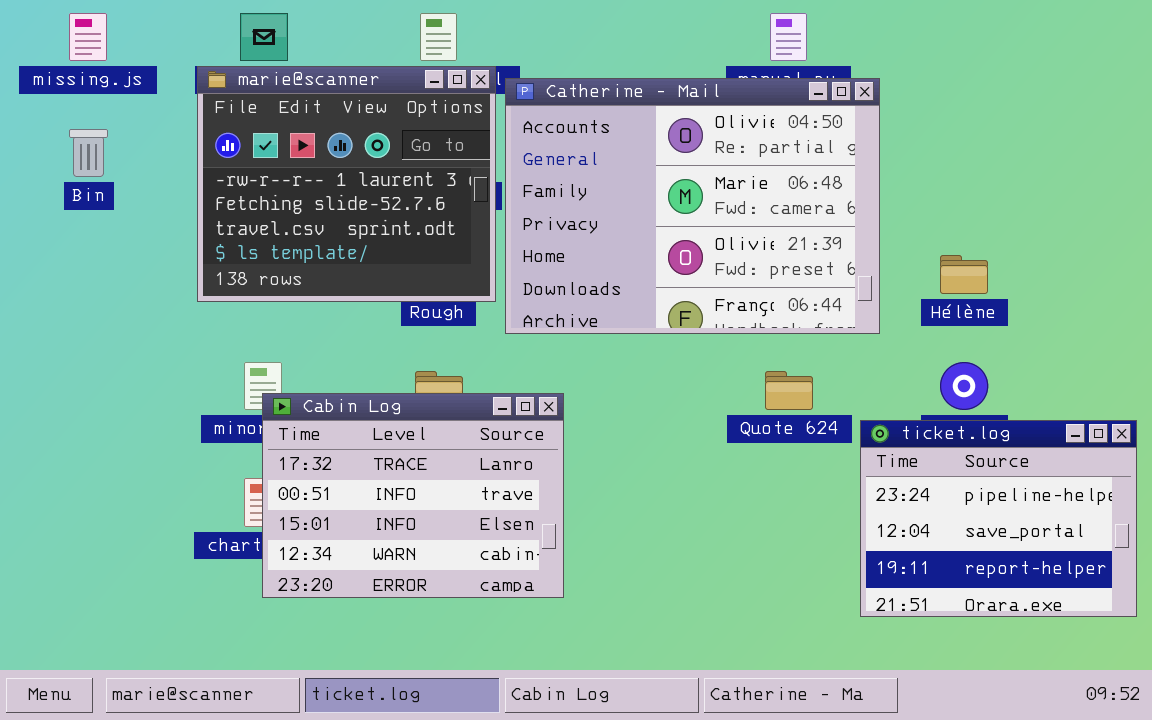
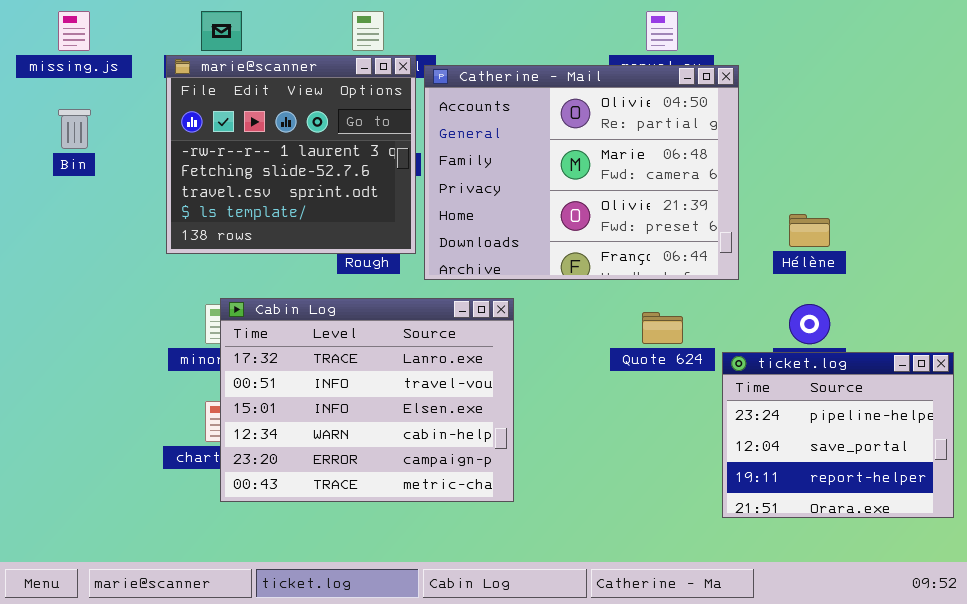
Cabin Log: [262,393,564,598] -> [220,298,514,502], resized

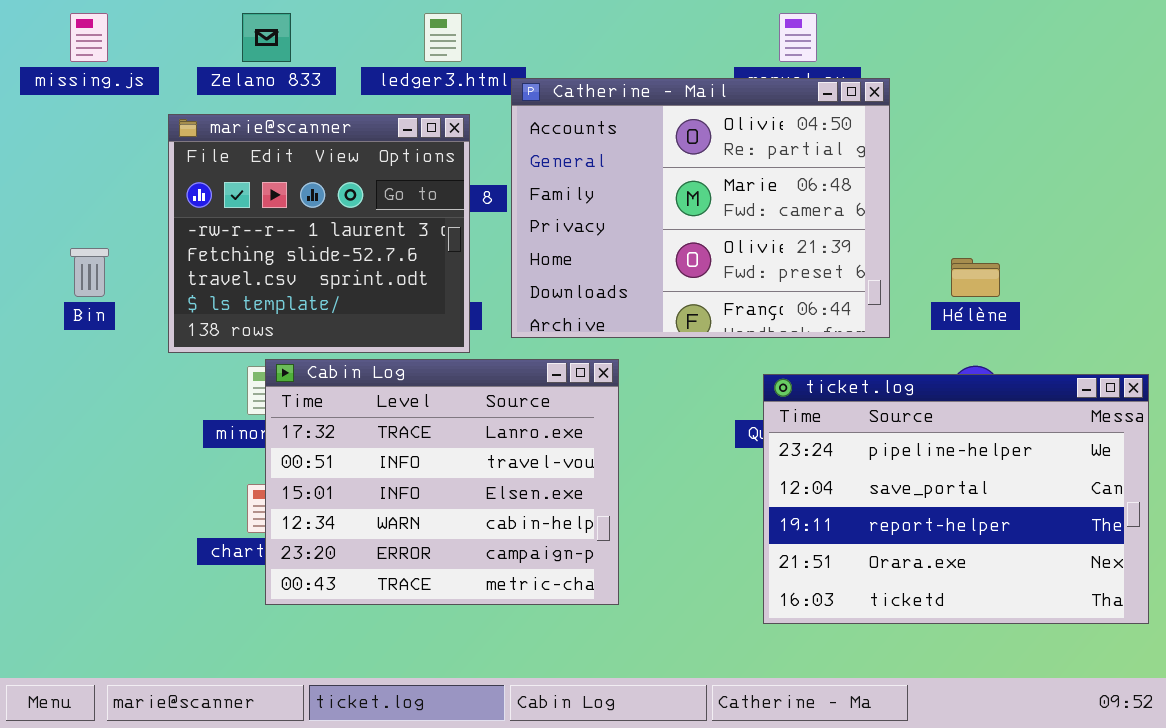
marie@scanner: [166,55,416,254] -> [168,114,470,353], moved
Bin: [58,109,91,149] -> [70,248,109,297], moved
ticket.log: [722,352,954,518] -> [763,374,1149,624], resized

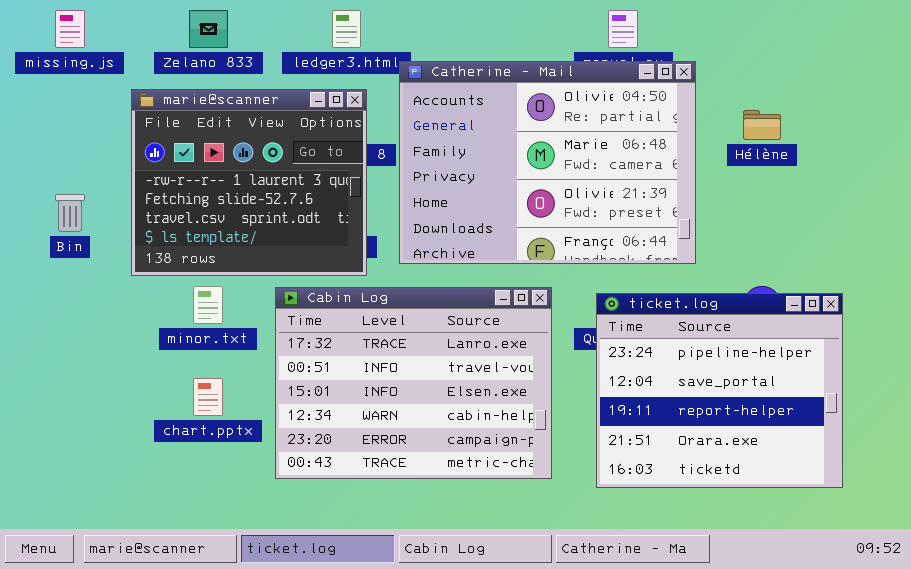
Hélène: [951,258,1000,297] -> [743,110,781,140], moved
Cabin Log: [265,359,619,605] -> [275,287,552,479], moved
ticket.log: [763,374,1149,624] -> [596,293,843,488], resized

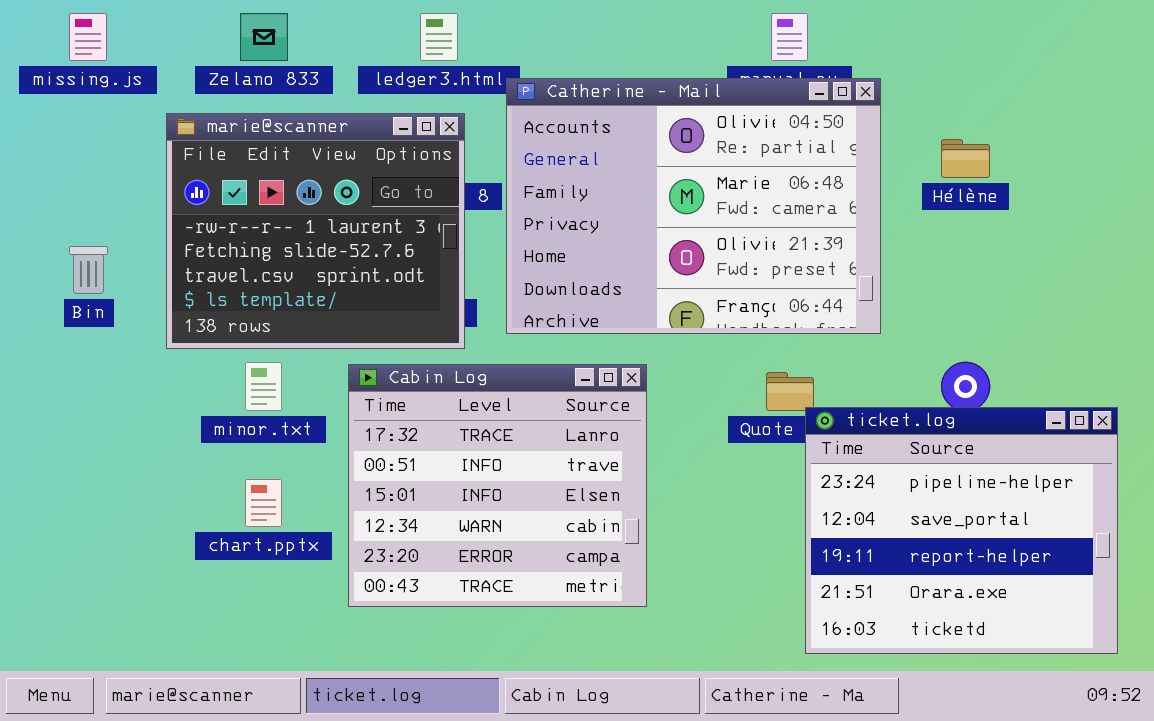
Cabin Log: [275,287,552,479] -> [348,364,647,607], resized
ticket.log: [596,293,843,488] -> [805,407,1118,654], moved

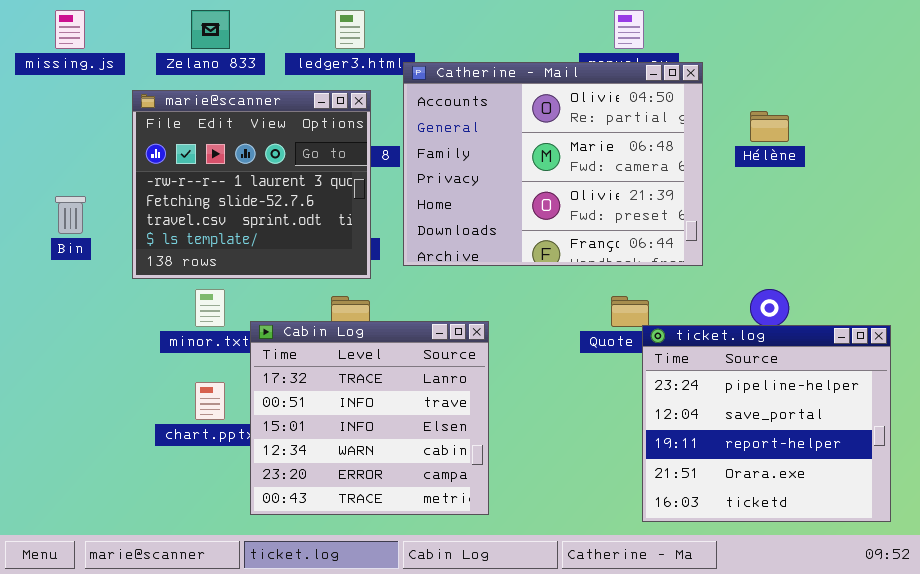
Cabin Log: [348,364,647,607] -> [250,321,489,515], moved

